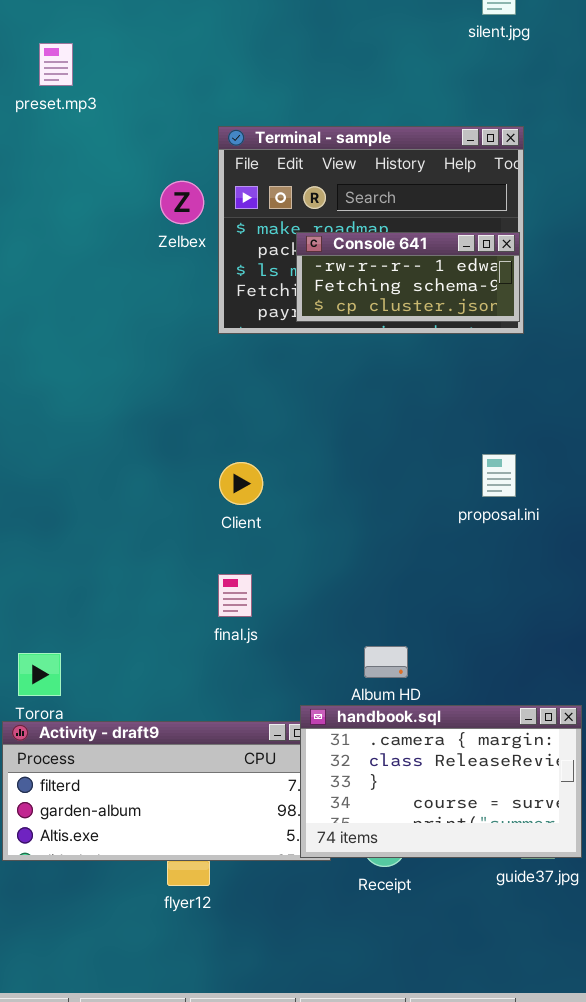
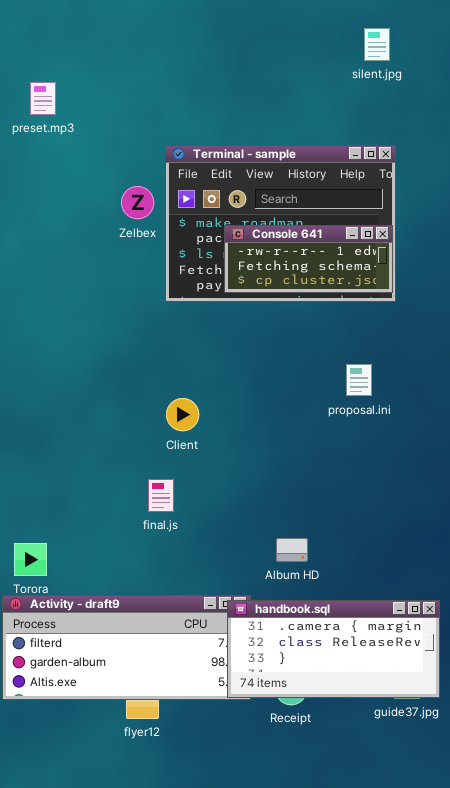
proposal.ini: [482,454,516,497] -> [346,364,372,396], moved
final.js: [218,574,252,617] -> [148,479,174,512], moved
handbook.sql: [300,705,582,858] -> [227,600,440,698], resized

